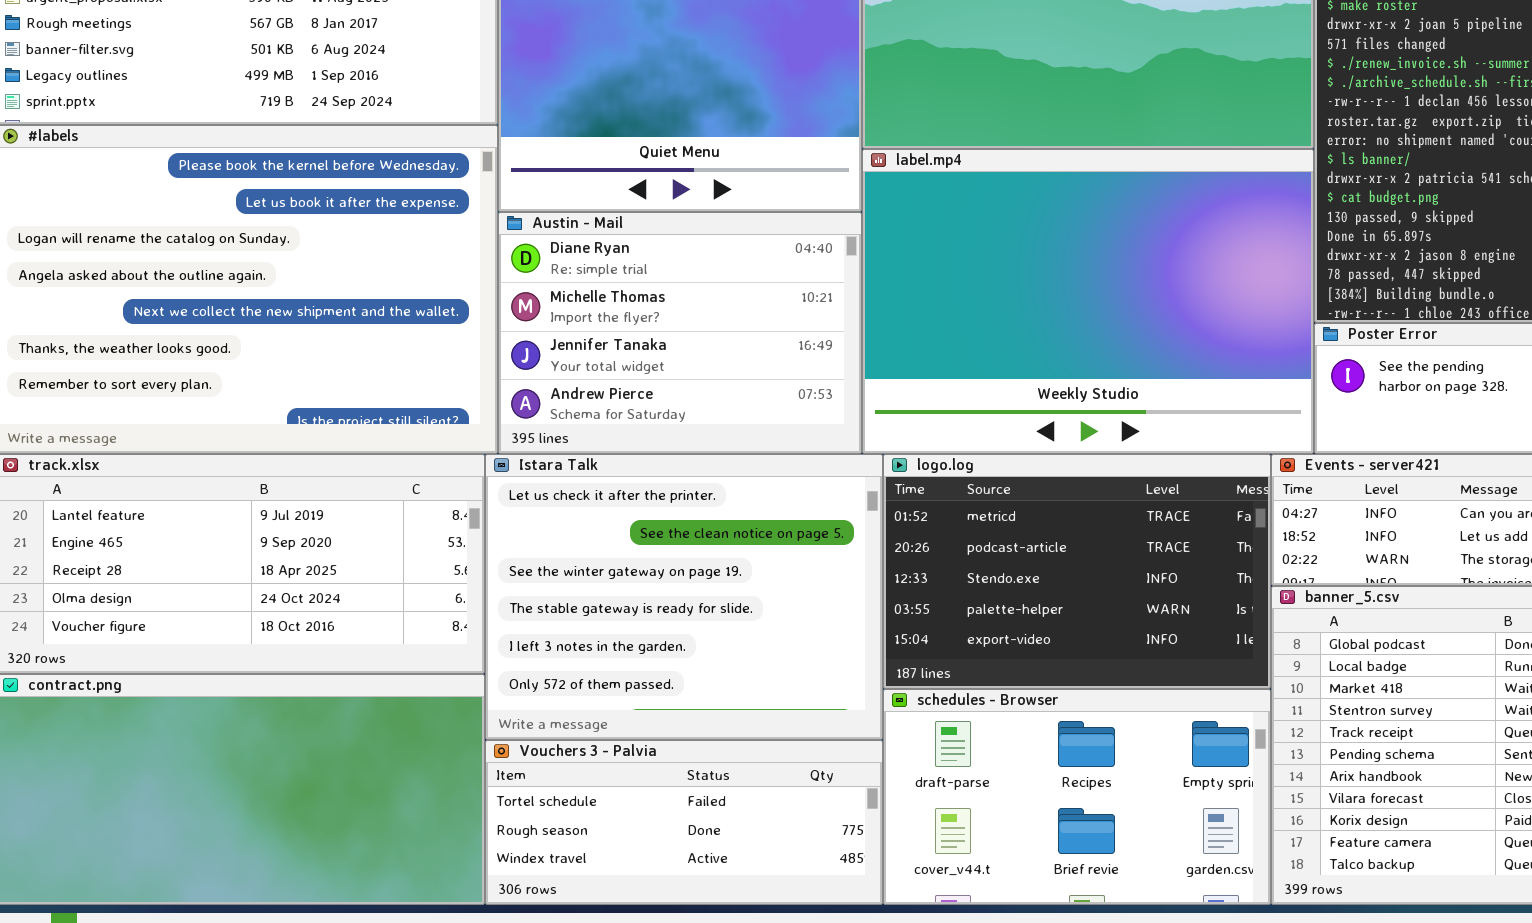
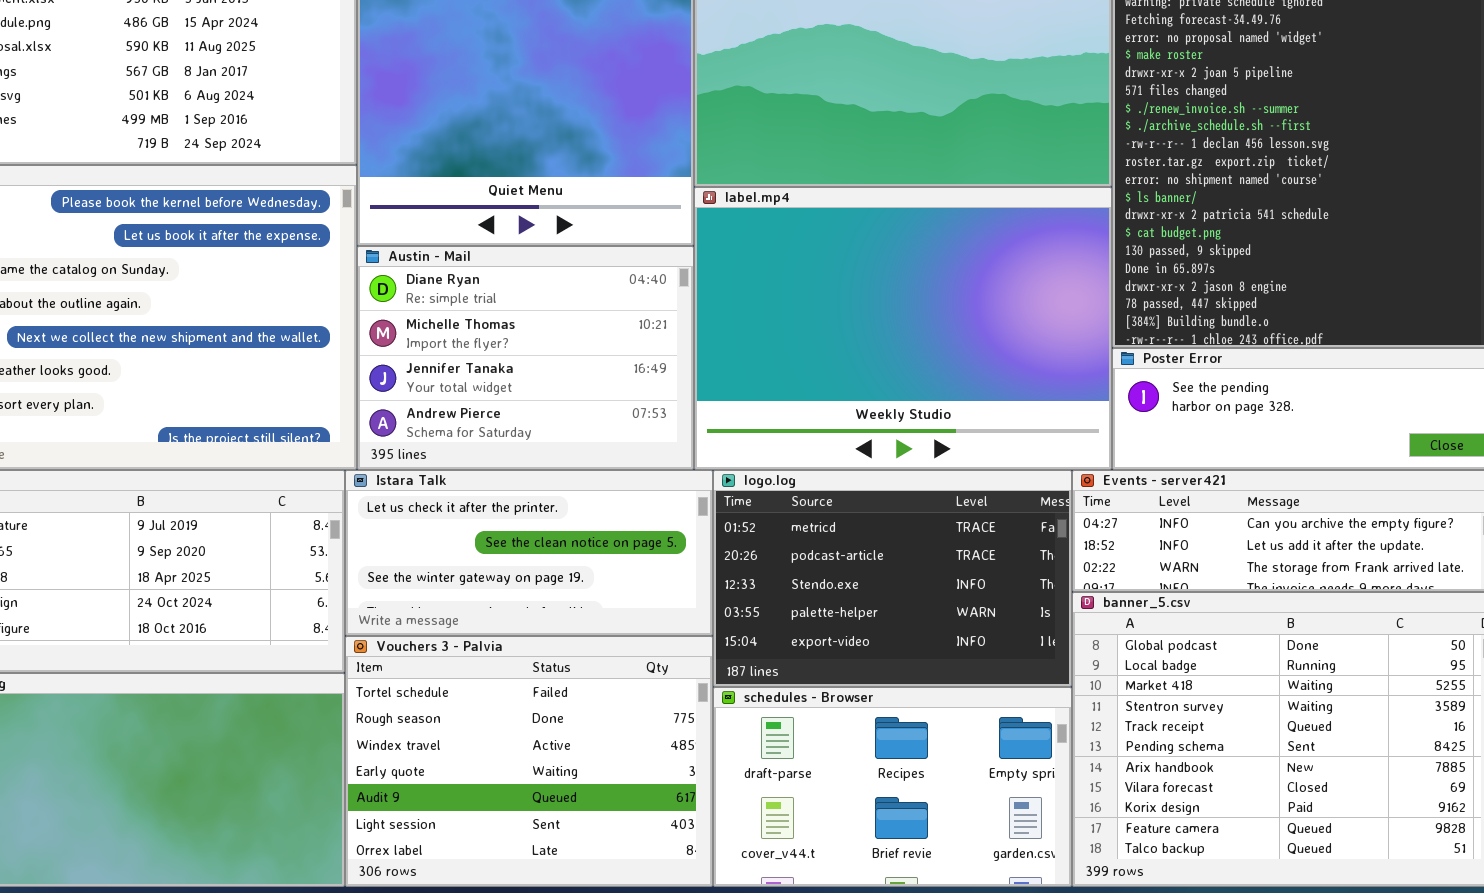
Istara Talk: [485,454,883,740] -> [345,470,713,636], resized
Vouchers 3 - Palvia: [485,740,883,905] -> [345,636,713,887], resized

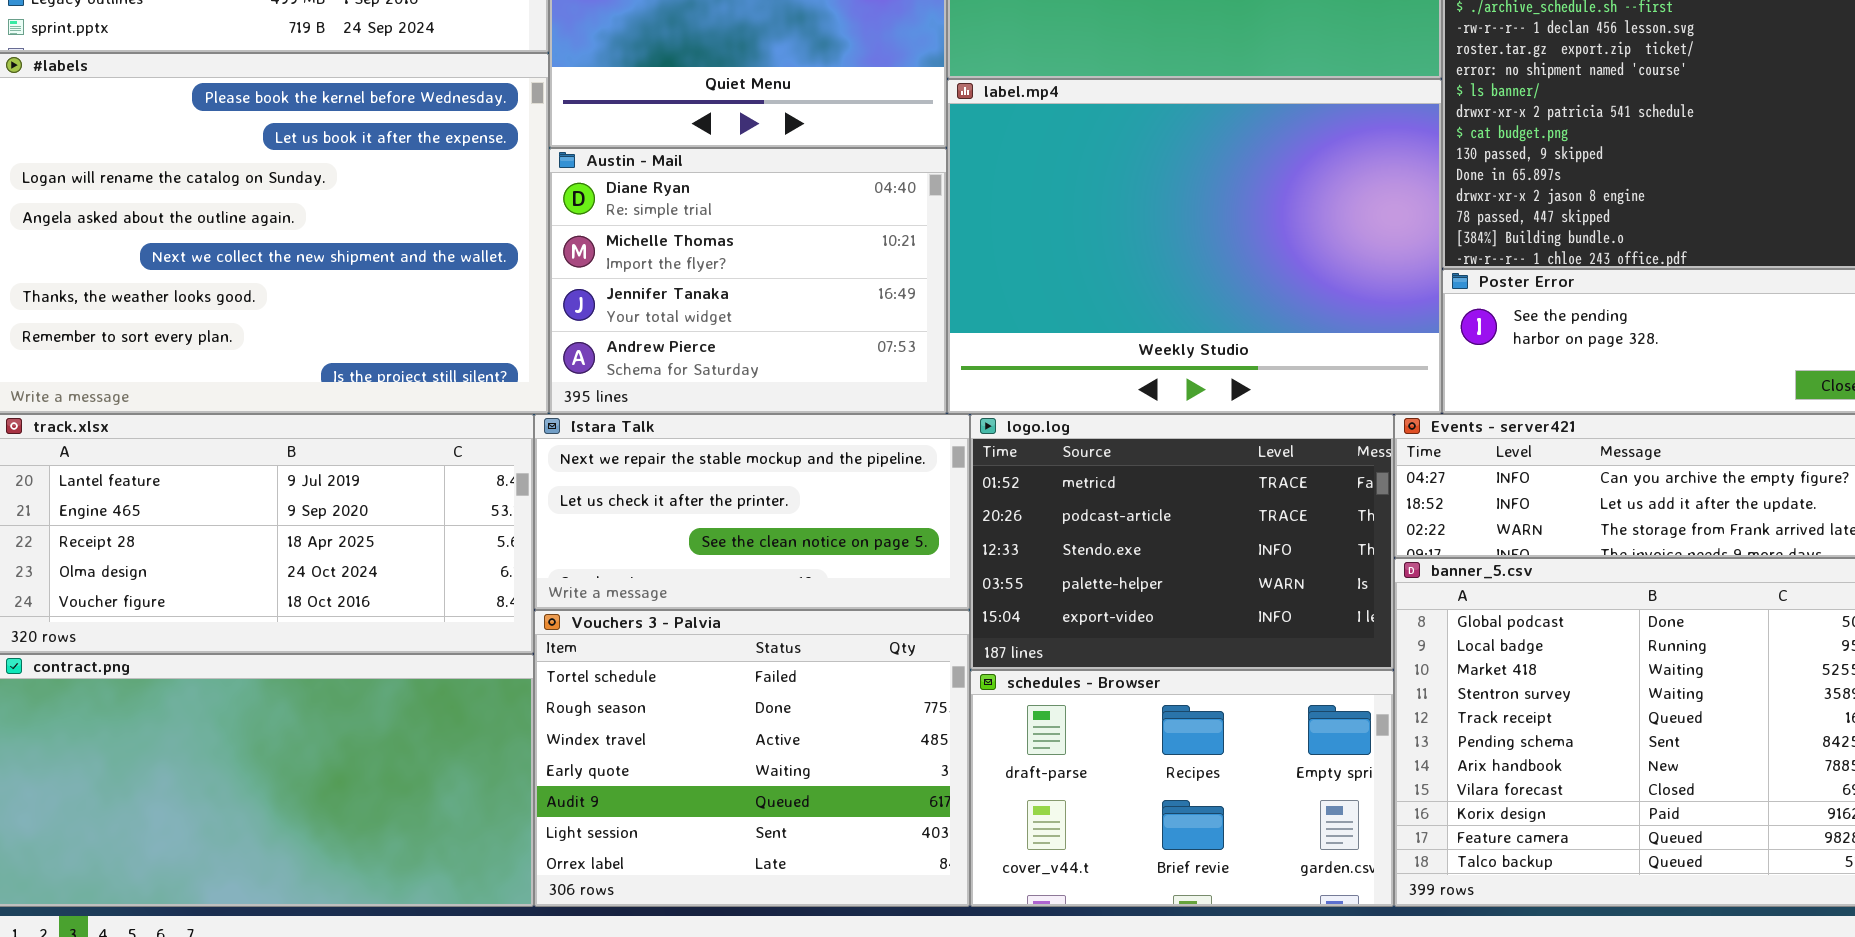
Istara Talk: [345,470,713,636] -> [534,414,970,610], scrolled up 1 row

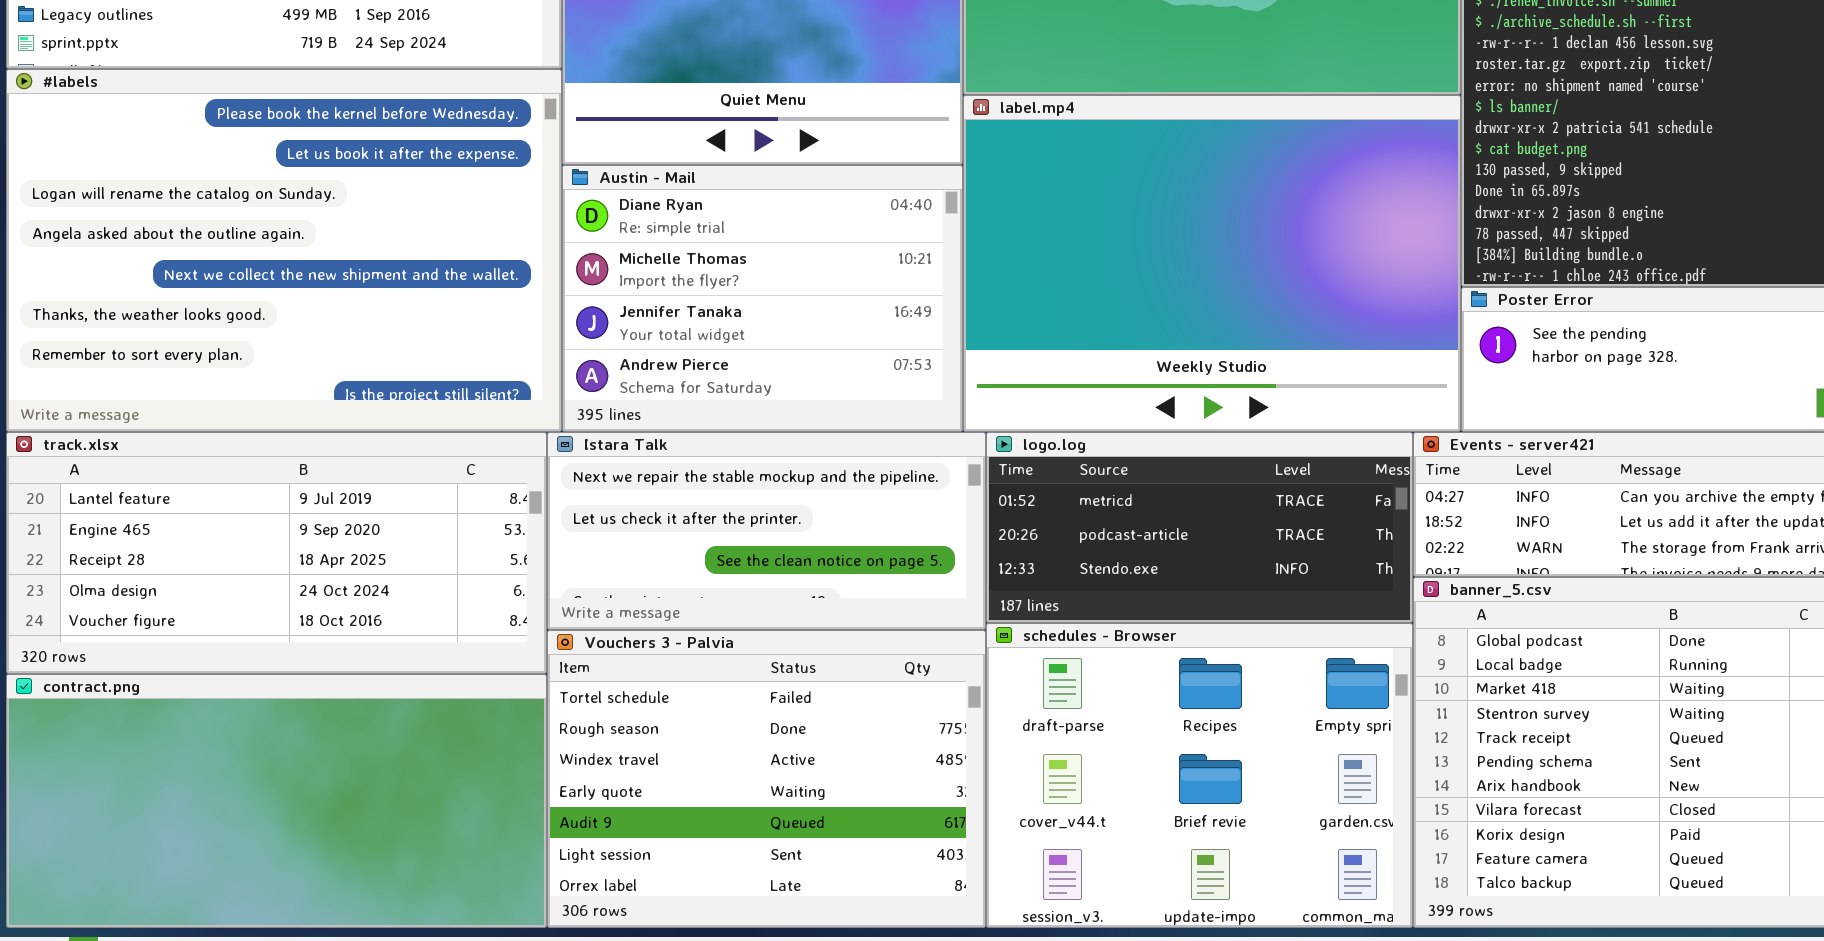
logo.log: [970,414,1394,670] -> [986,432,1413,623], resized
schedules - Browser: [970,670,1394,907] -> [986,623,1413,928], resized

